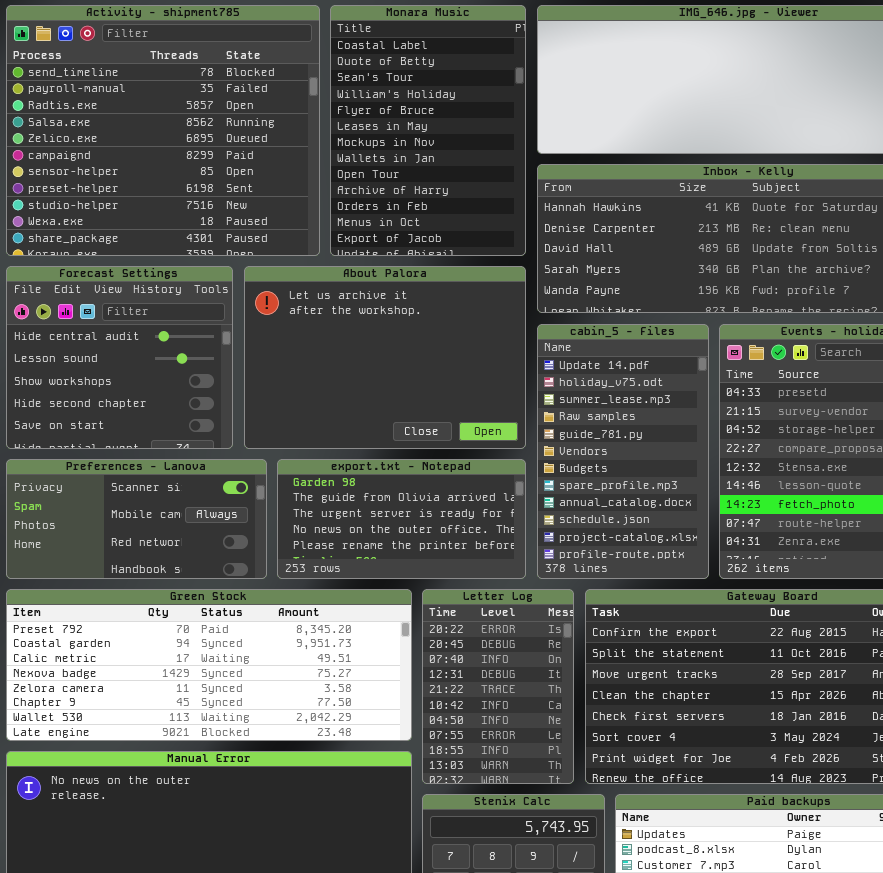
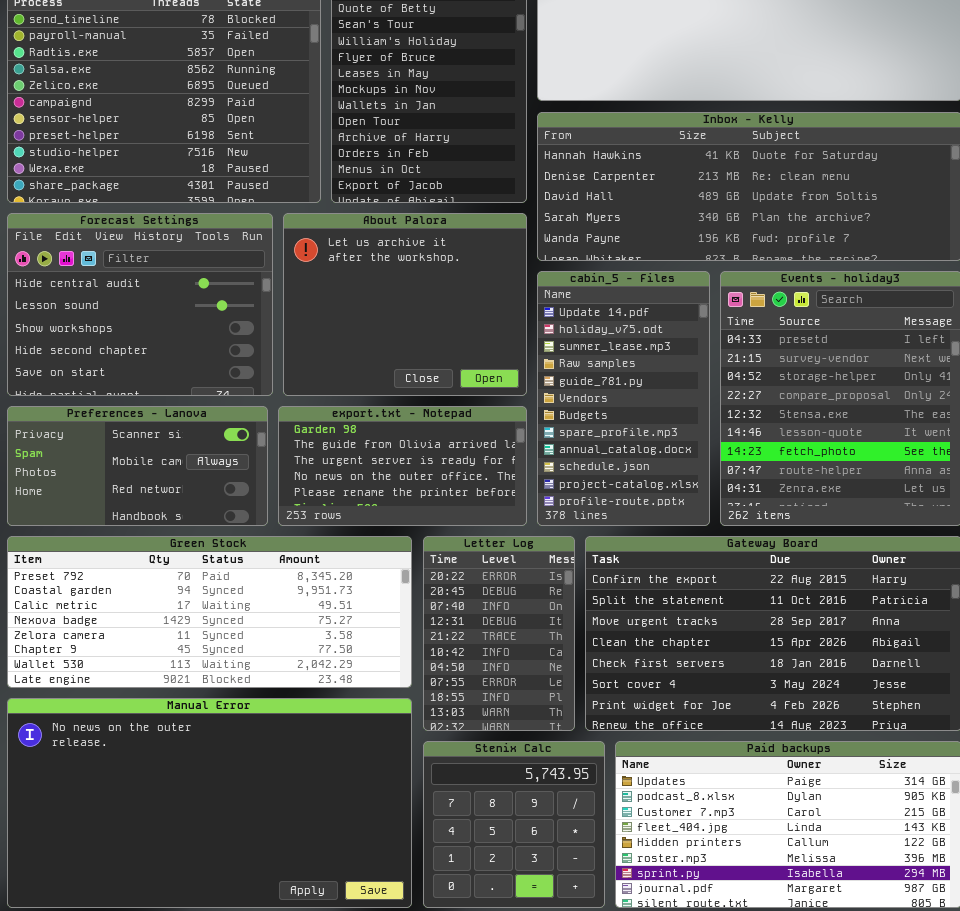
Forecast Settings: [6,266,233,449] -> [7,213,273,396], resized
About Palora: [244,266,526,449] -> [283,213,527,396], resized

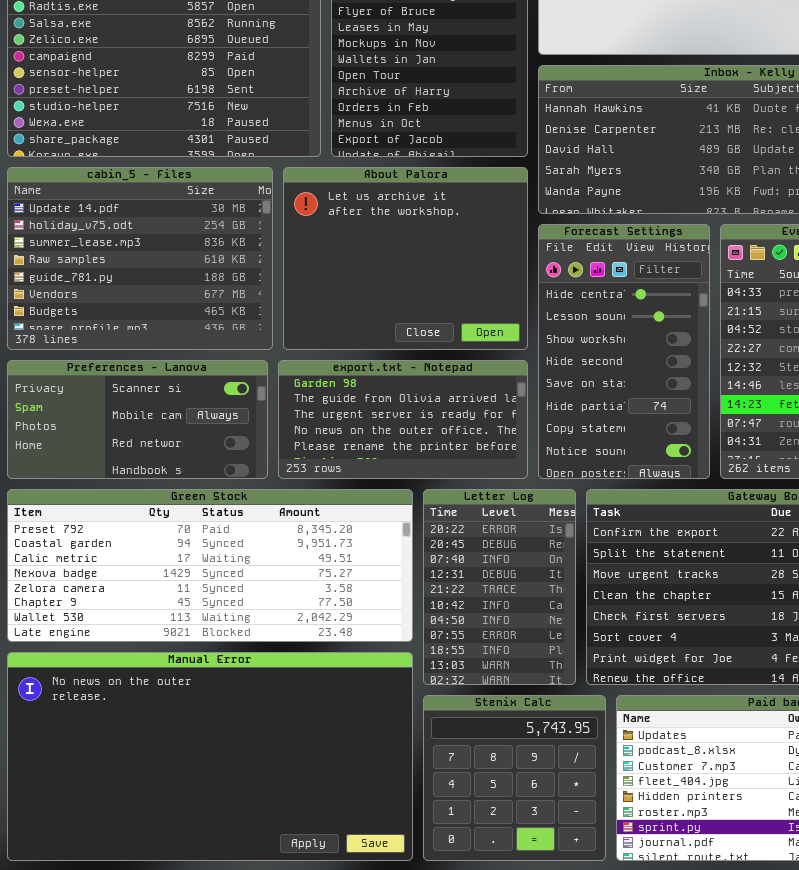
Forecast Settings: [7,213,273,396] -> [538,224,710,479], moved, resized
cabin_5 - Files: [537,271,710,526] -> [7,167,273,350], moved, resized

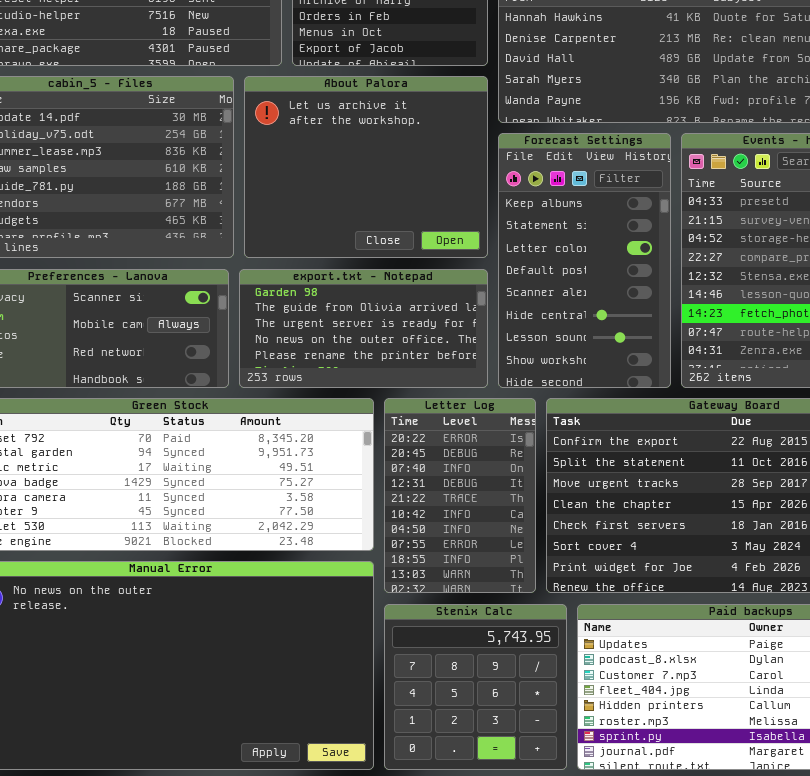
Forecast Settings: [538,224,710,479] -> [498,133,671,388], scrolled up 5 rows

